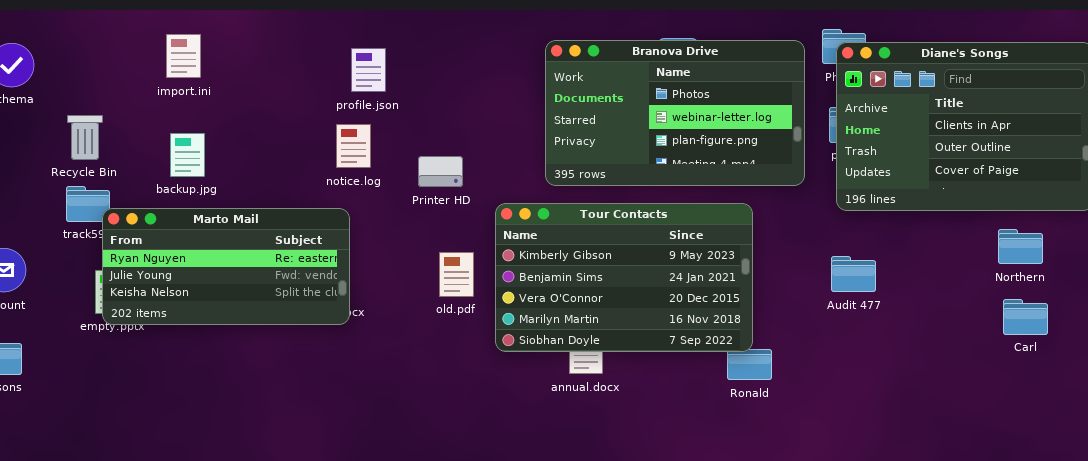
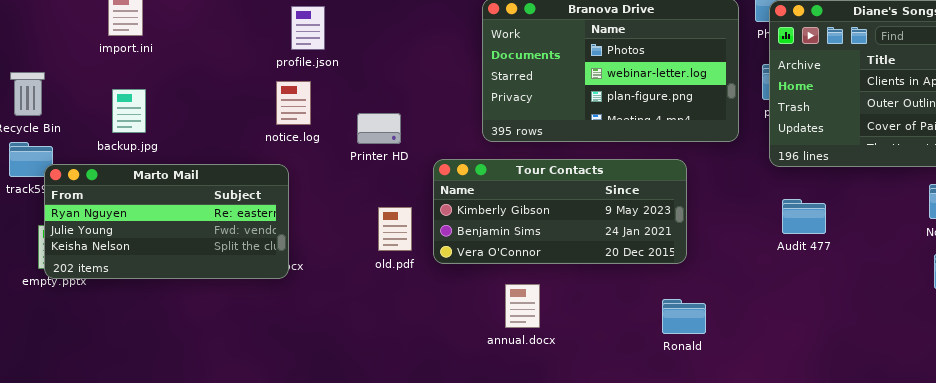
Tour Contacts: [495,203,753,352] -> [433,159,687,264], resized
Audit 477: [831,256,876,292] -> [782,199,826,234], moved

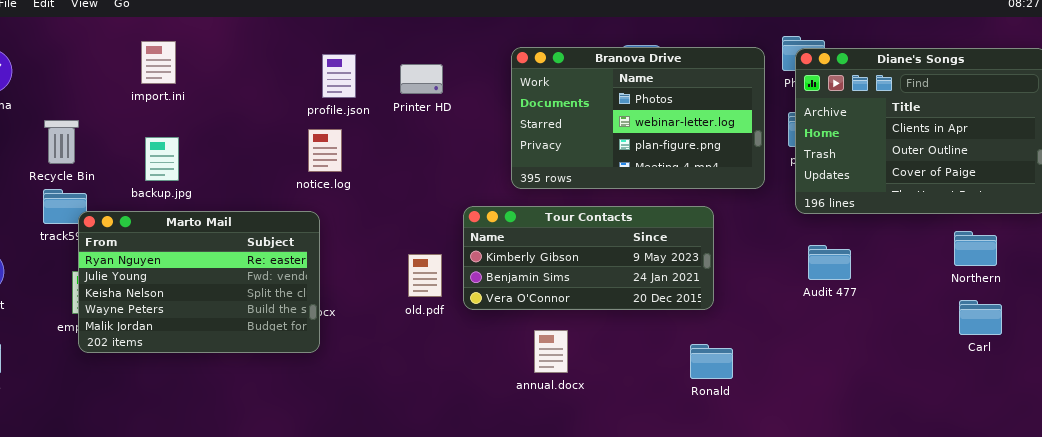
Printer HD: [357,113,401,144] -> [400,64,443,94], moved
Marto Mail: [44,164,289,279] -> [78,211,320,353], resized

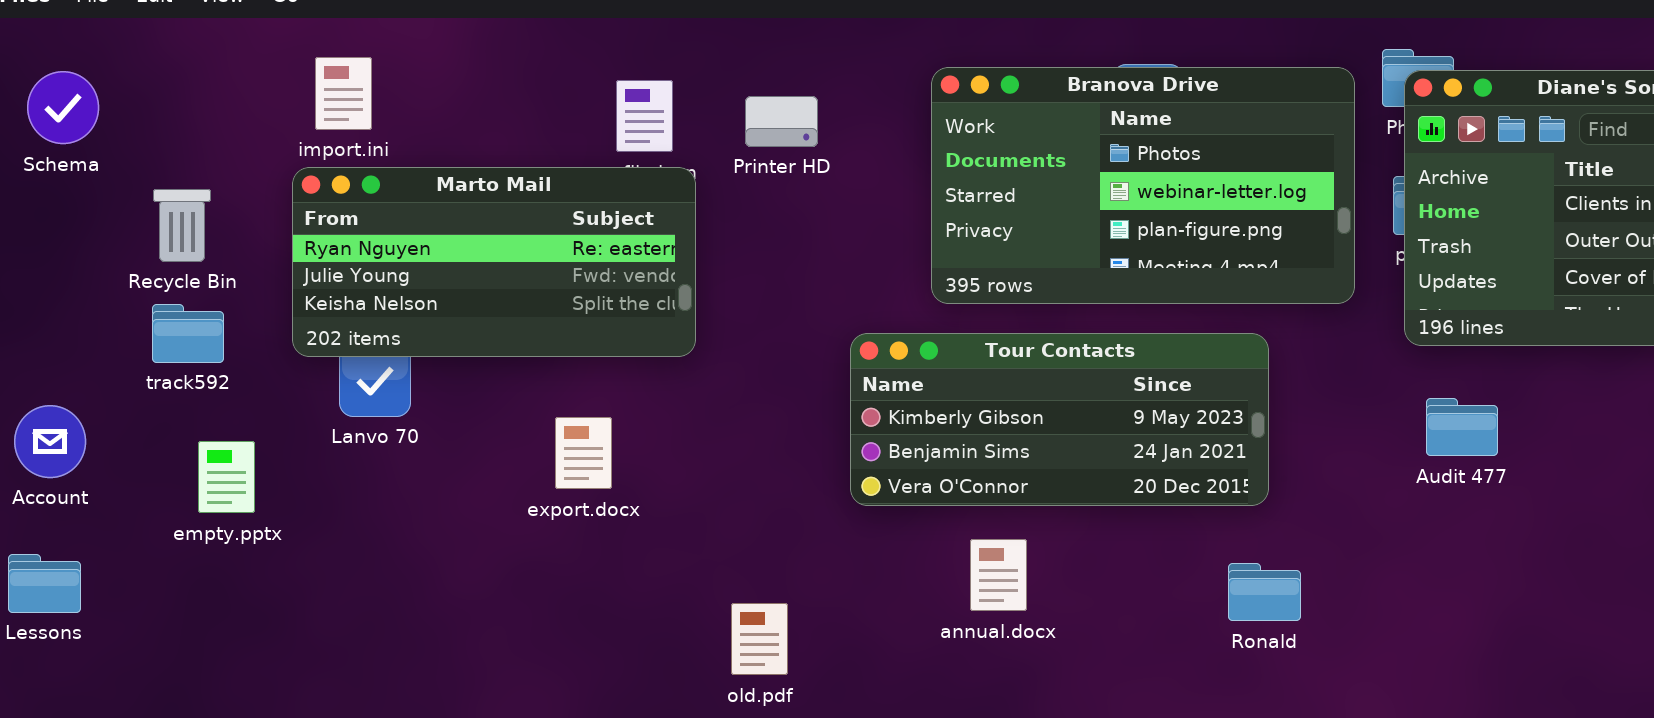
Marto Mail: [78,211,320,353] -> [292,167,696,357], moved, resized
old.pdf: [408,254,442,297] -> [731,603,788,675], moved

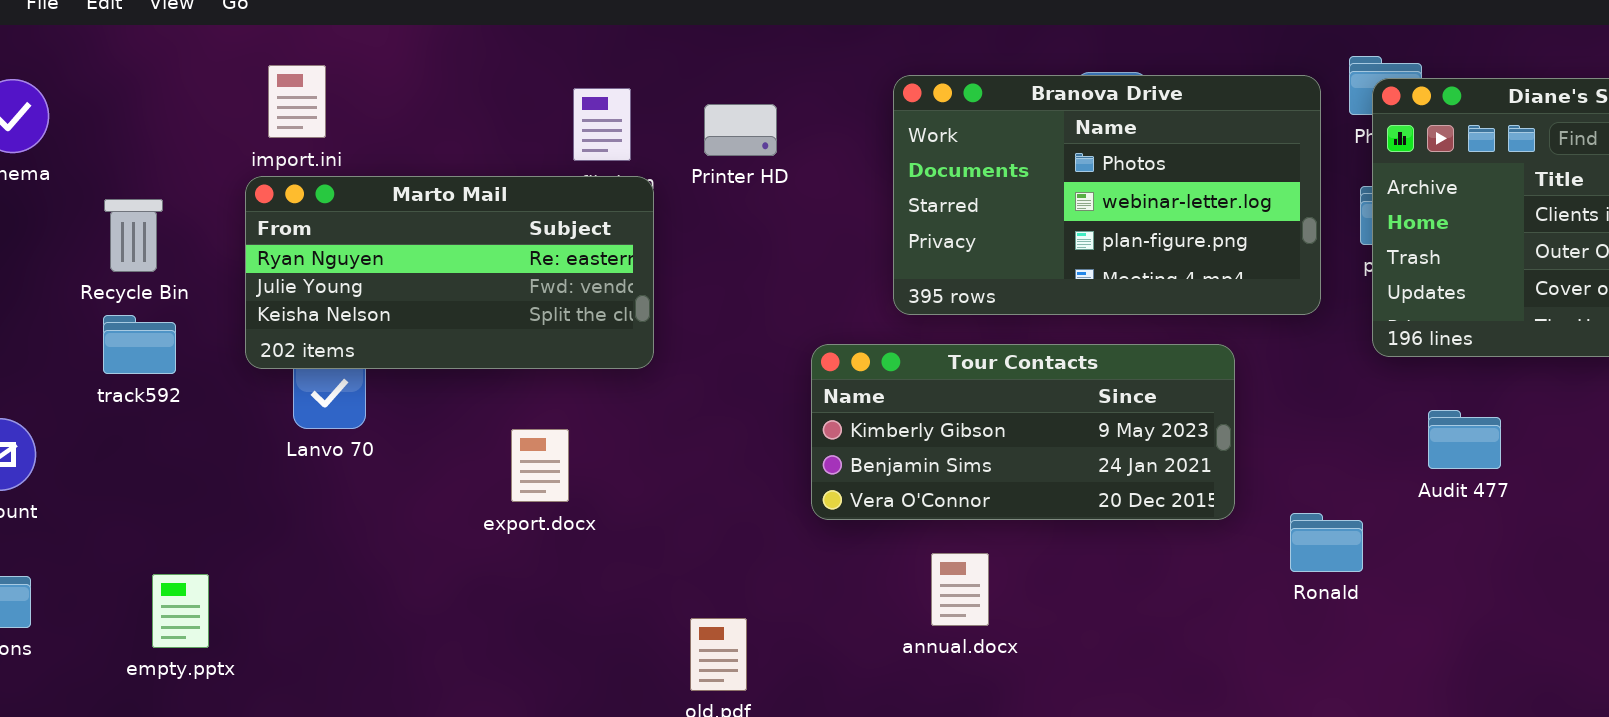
Audit 477: [1426,398,1498,456] -> [1428,410,1501,469], moved
empty.pptx: [198,441,255,513] -> [152,574,209,648], moved
Ronald: [1228,563,1301,621] -> [1290,513,1363,572], moved

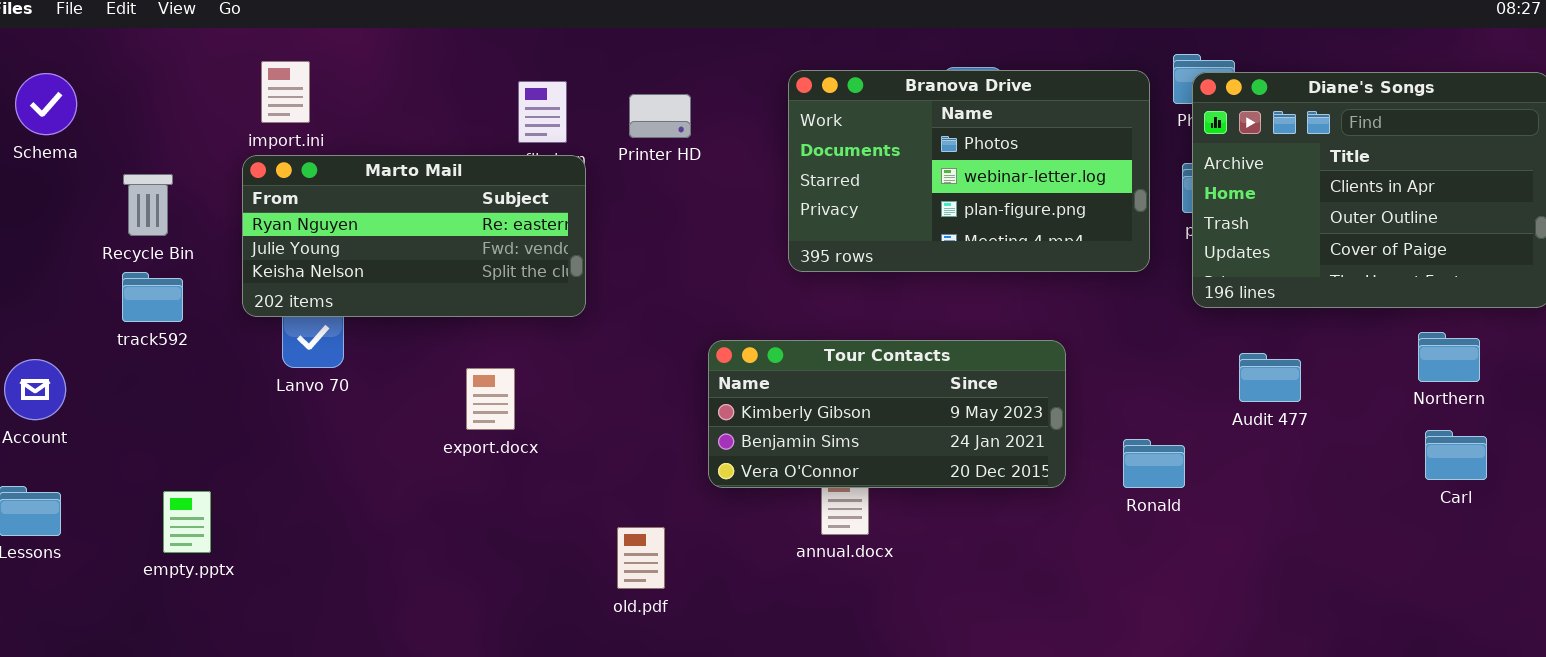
Tour Contacts: [811,344,1235,520] -> [708,340,1066,488], moved

